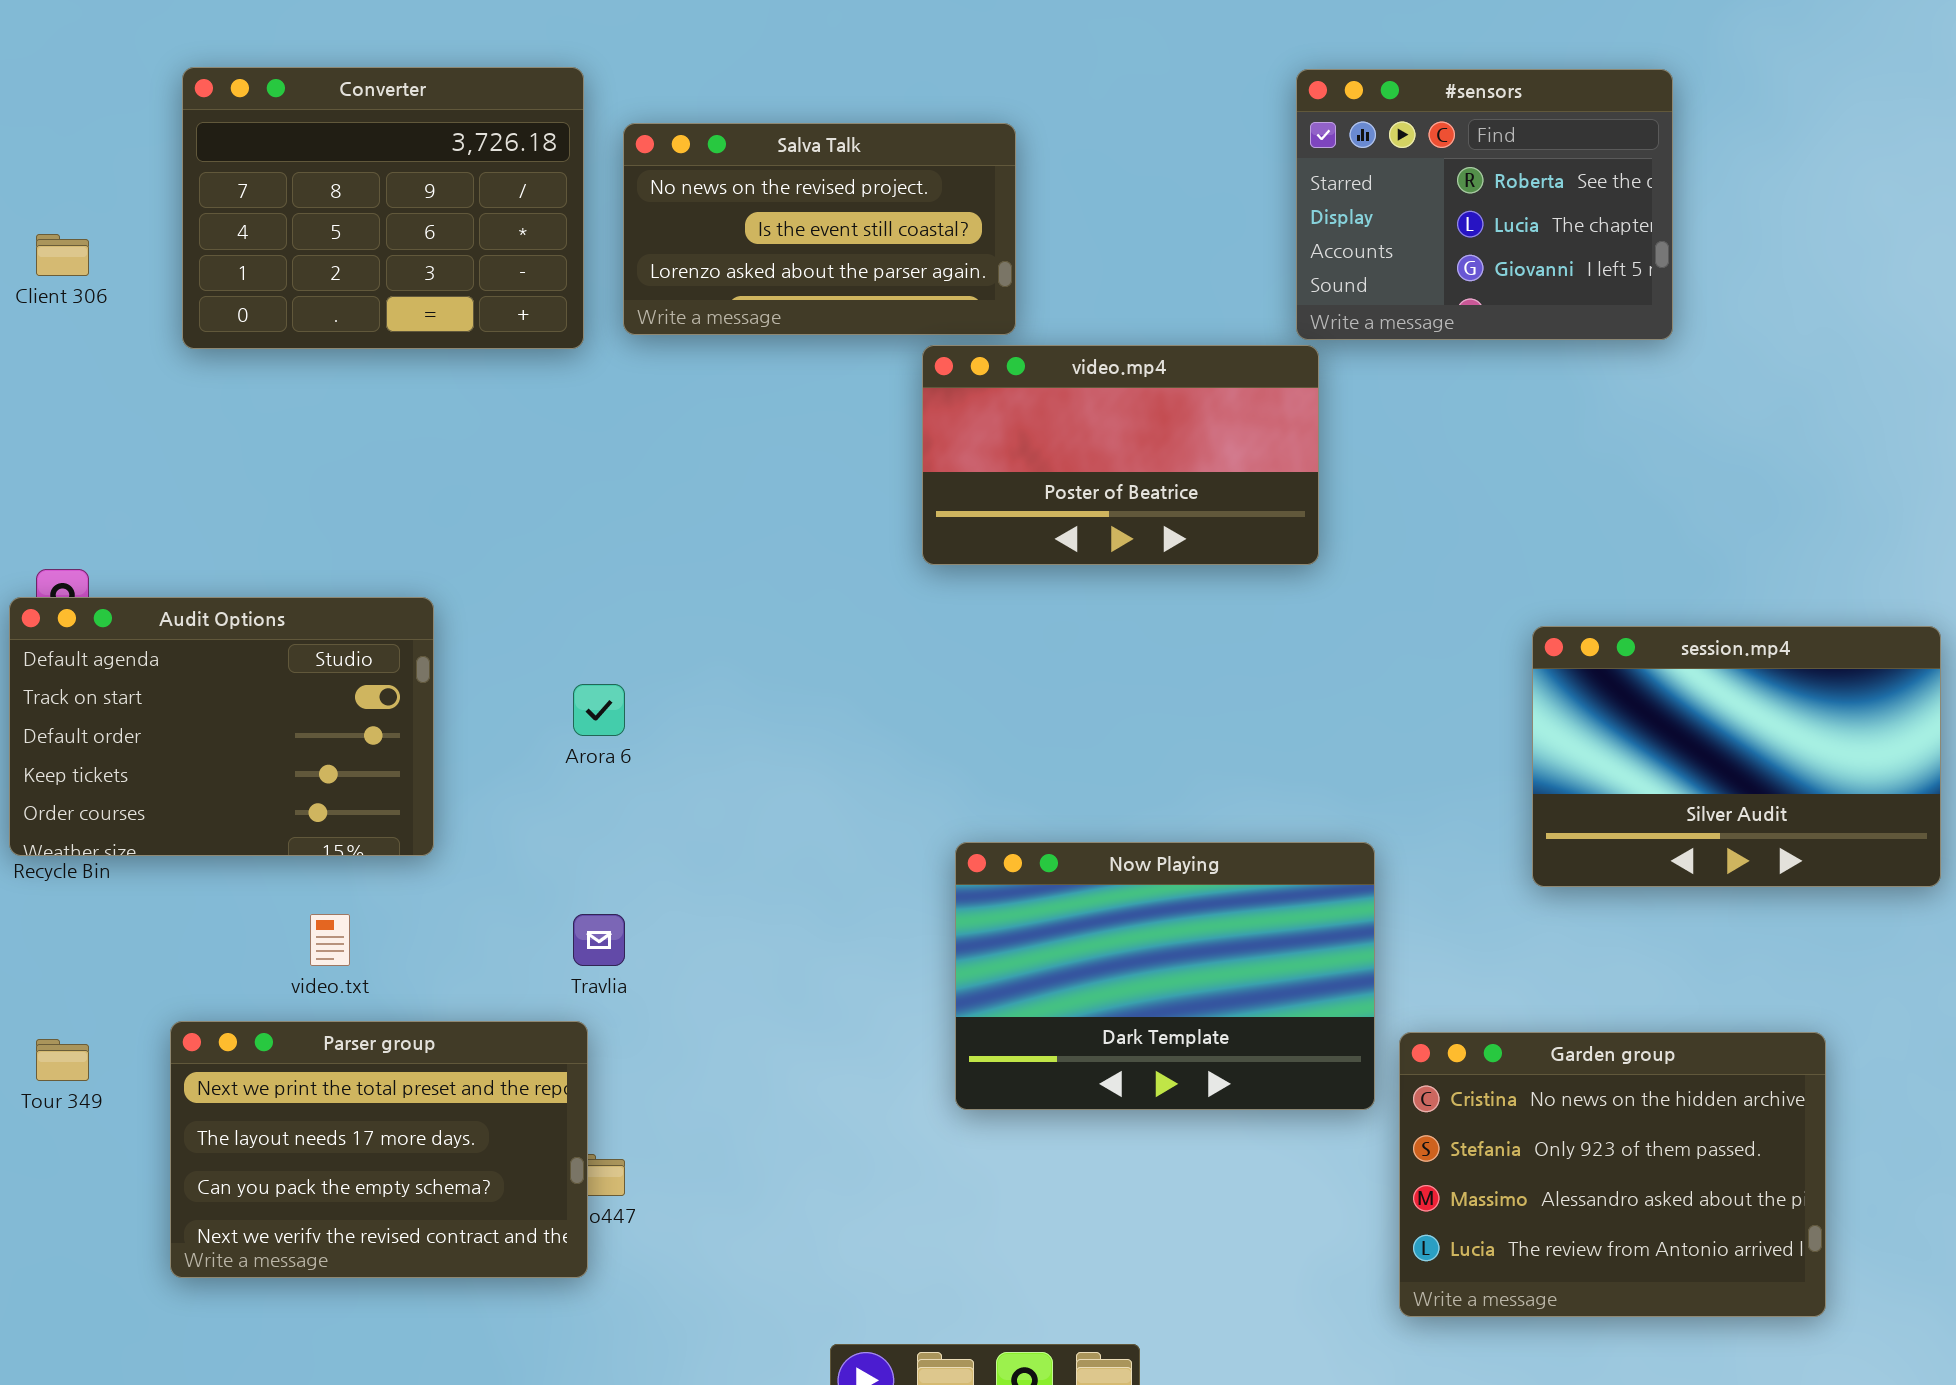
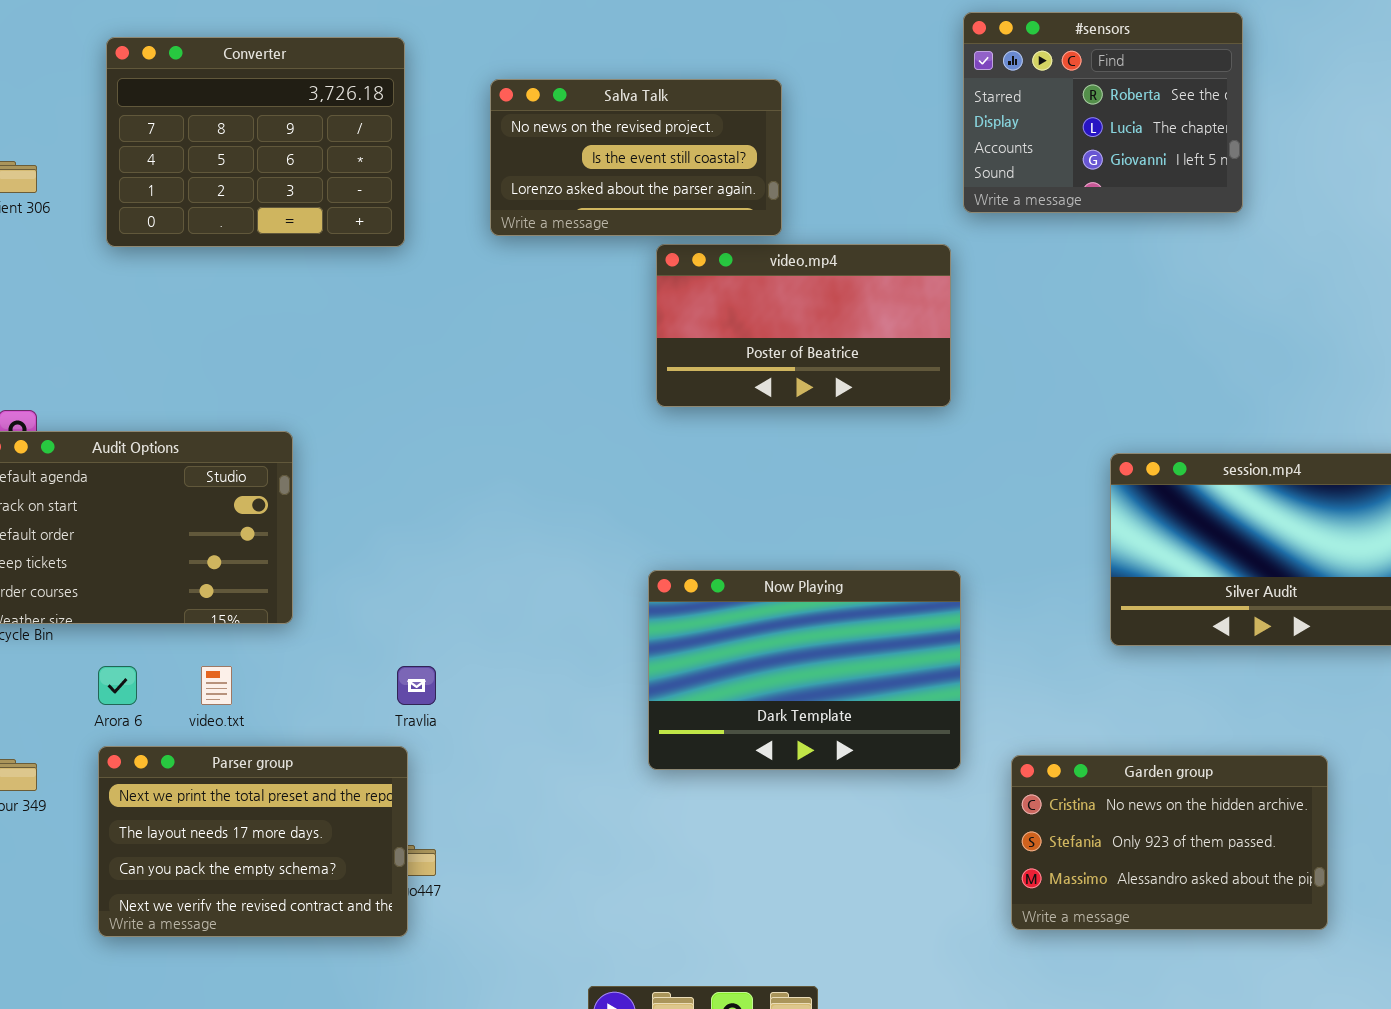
#sensors: [1296,69,1673,340] -> [963,12,1243,213], moved
Salva Talk: [623,123,1016,335] -> [490,79,782,236], moved
Arora 6: [573,684,625,736] -> [98,666,137,705], moved
Now Playing: [955,842,1375,1110] -> [648,570,961,770], moved
Garden group: [1399,1032,1826,1317] -> [1011,755,1328,930], resized

